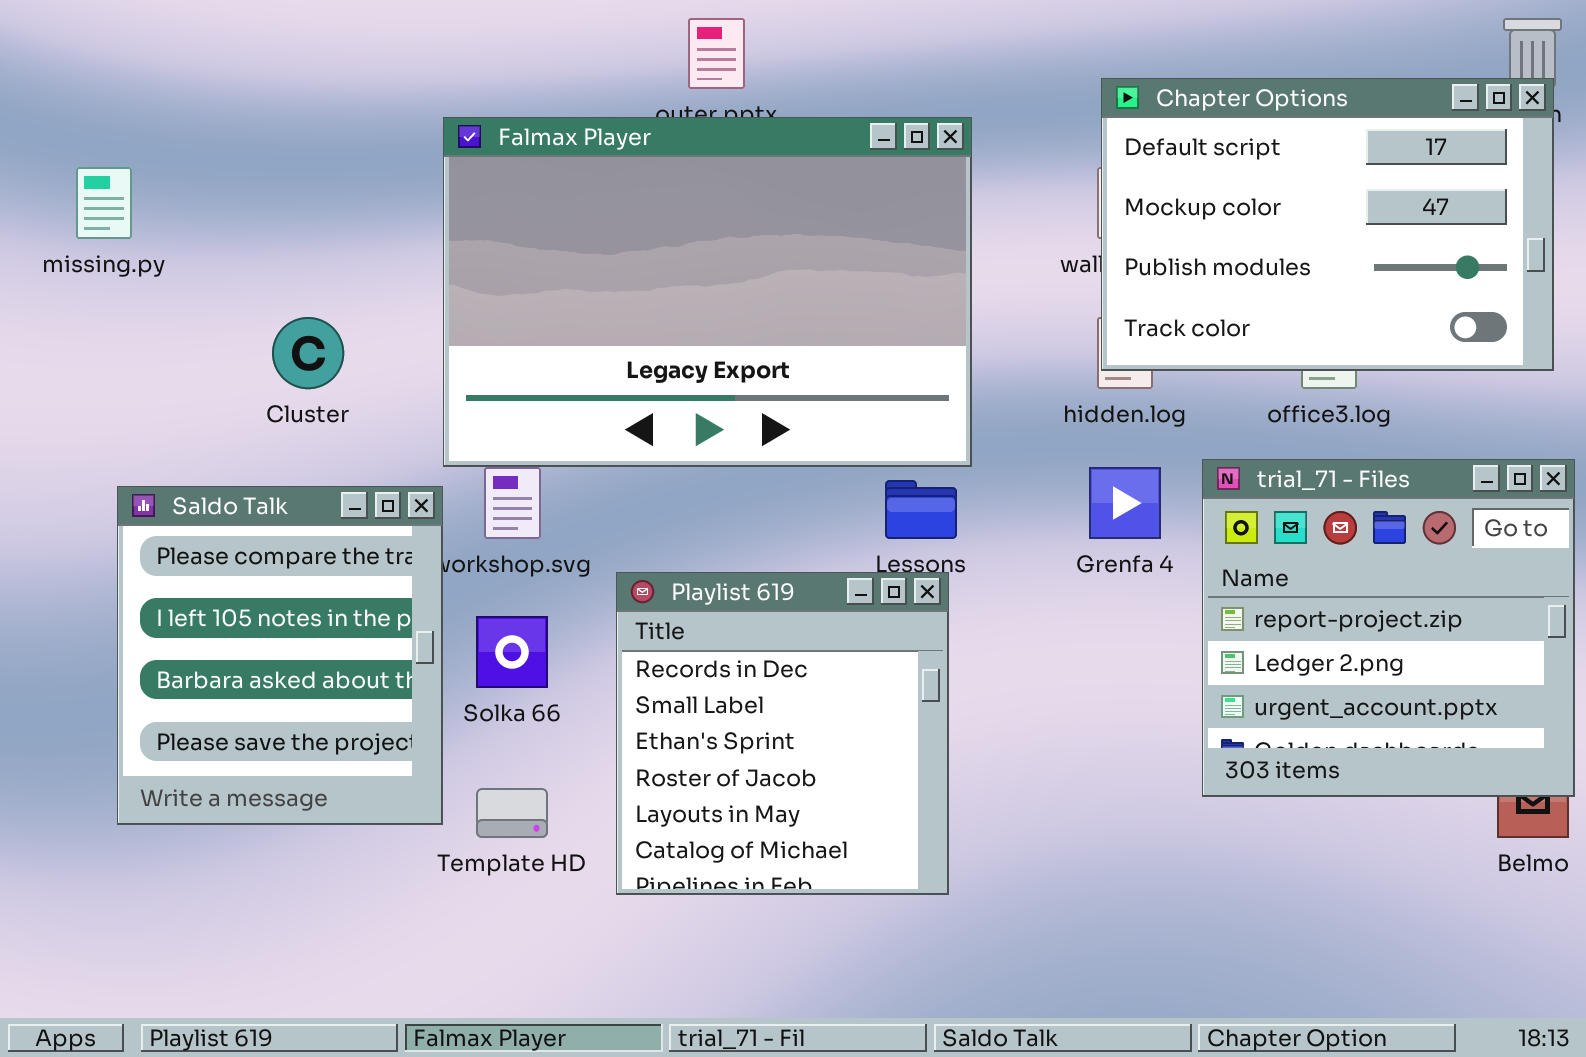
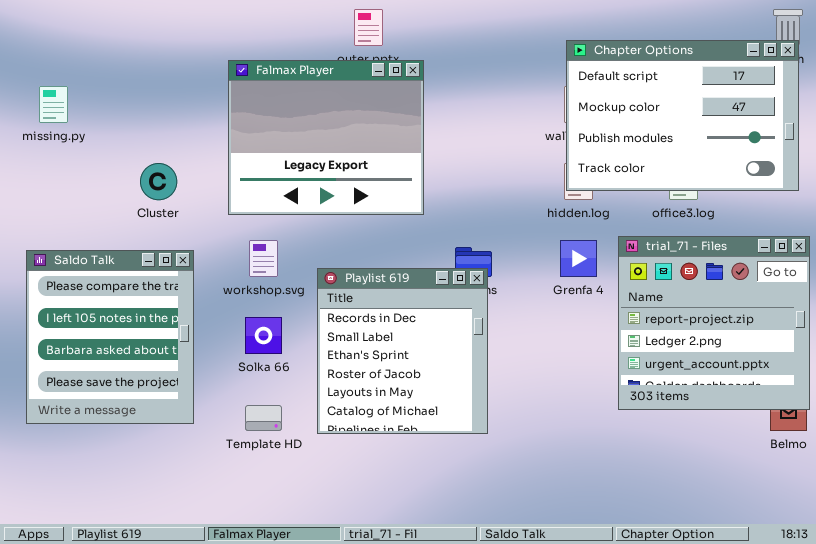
Falmax Player: [443,117,972,467] -> [228,60,424,215], resized
Saldo Talk: [117,486,443,825] -> [26,250,194,424], moved
Playlist 619: [616,572,949,895] -> [317,268,488,434], moved

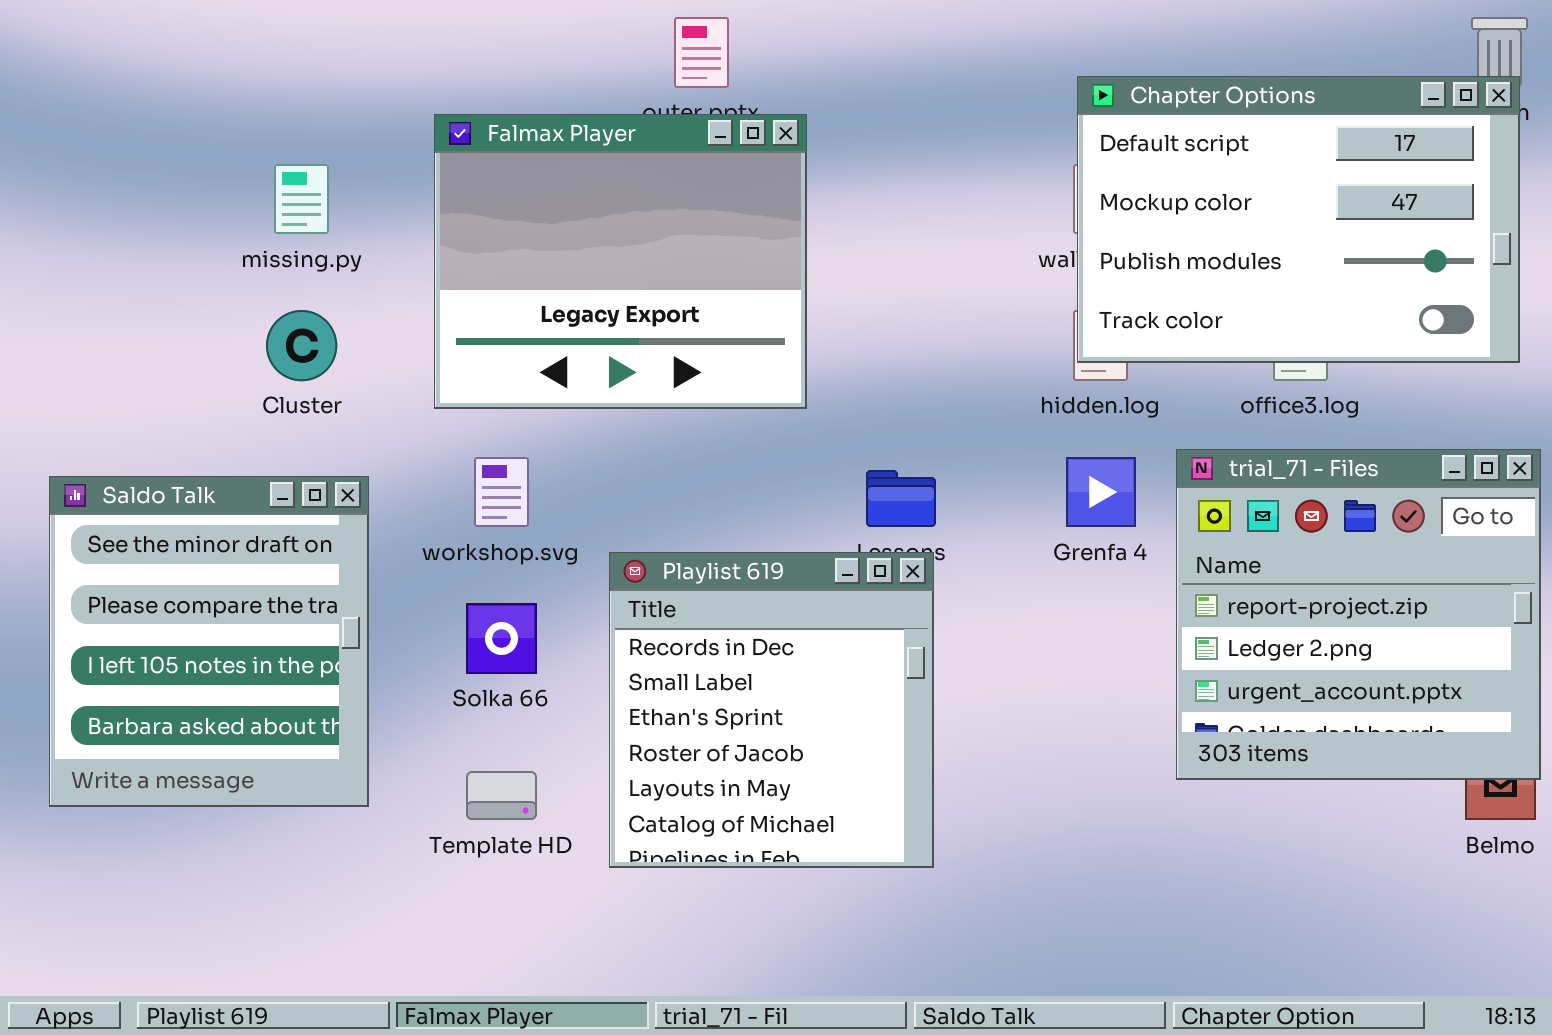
missing.py: [39,86,68,123] -> [274,164,329,234], moved
Saldo Talk: [26,250,194,424] -> [49,476,369,807], scrolled up 1 row
Playlist 619: [317,268,488,434] -> [609,552,934,868], moved

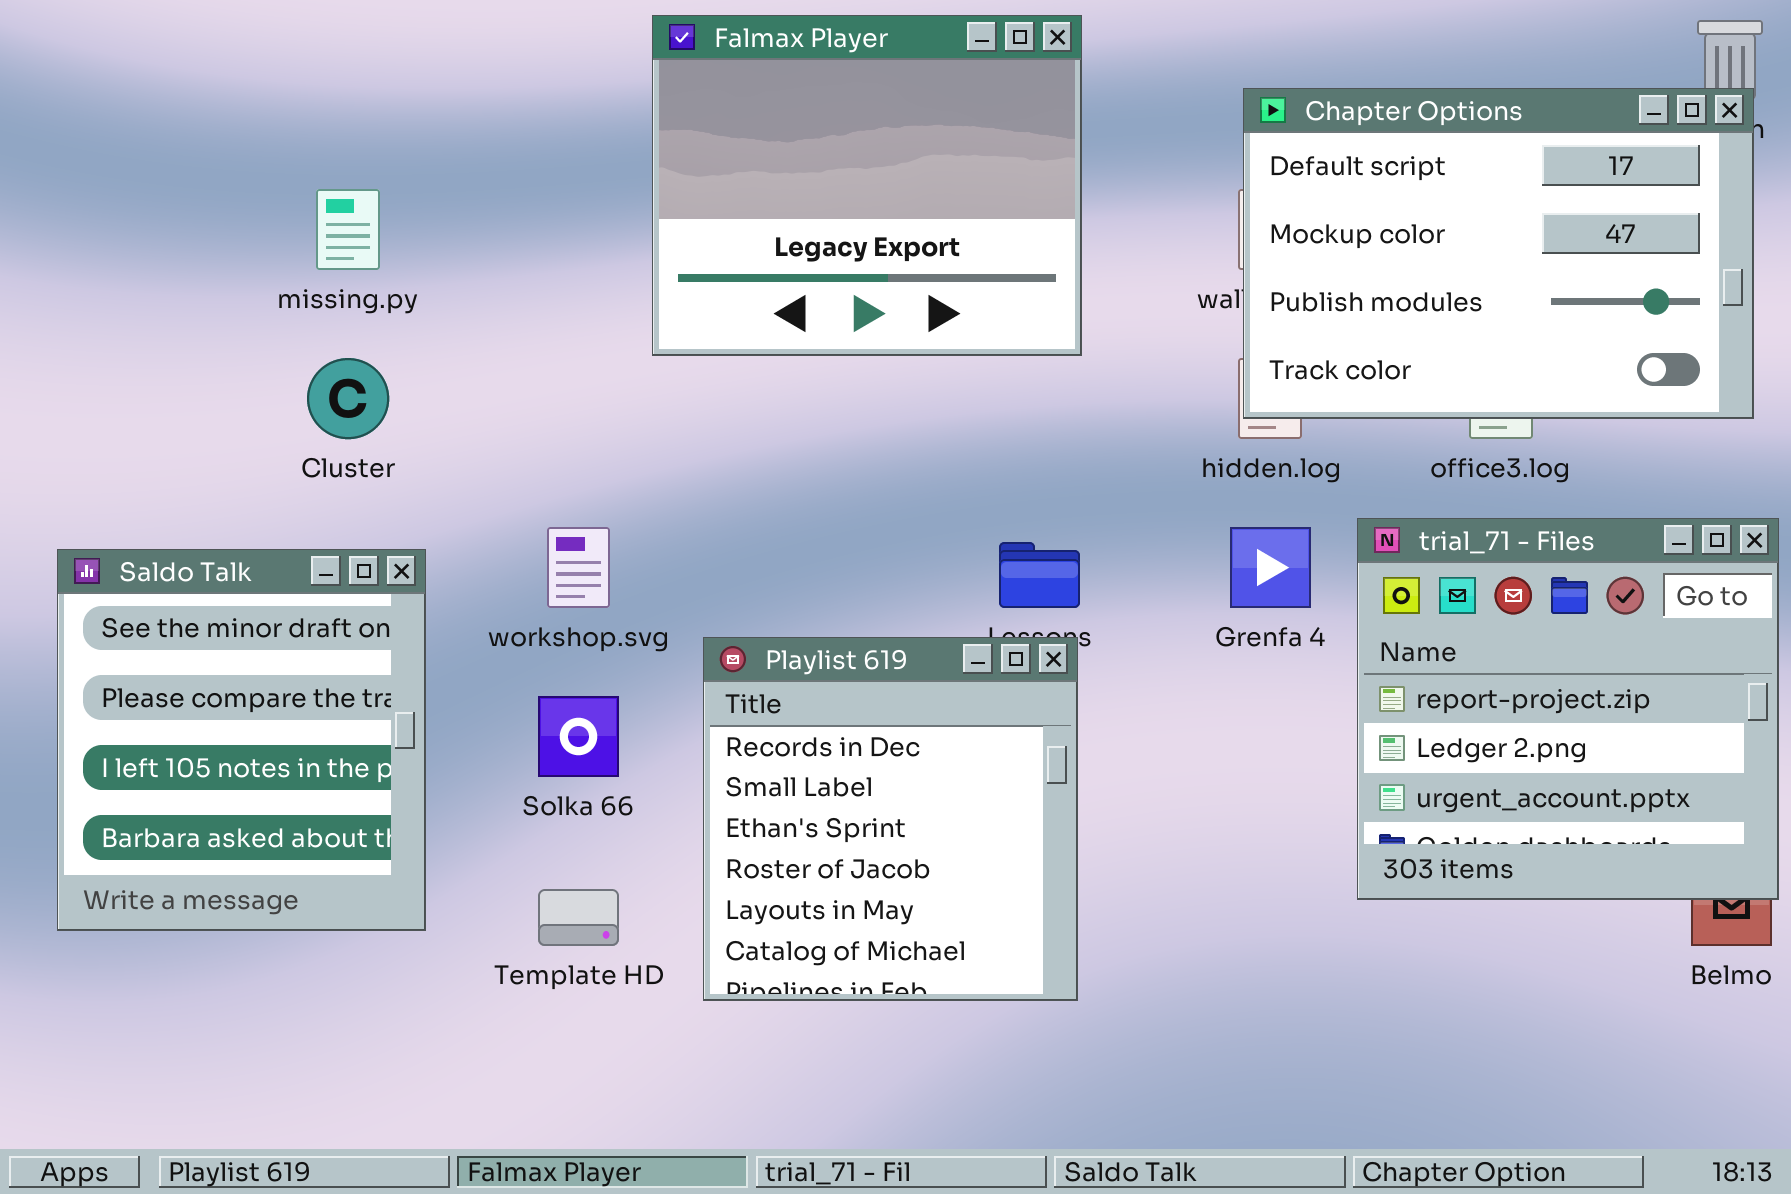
Falmax Player: [434,114,807,409] -> [652,15,1082,356], moved

